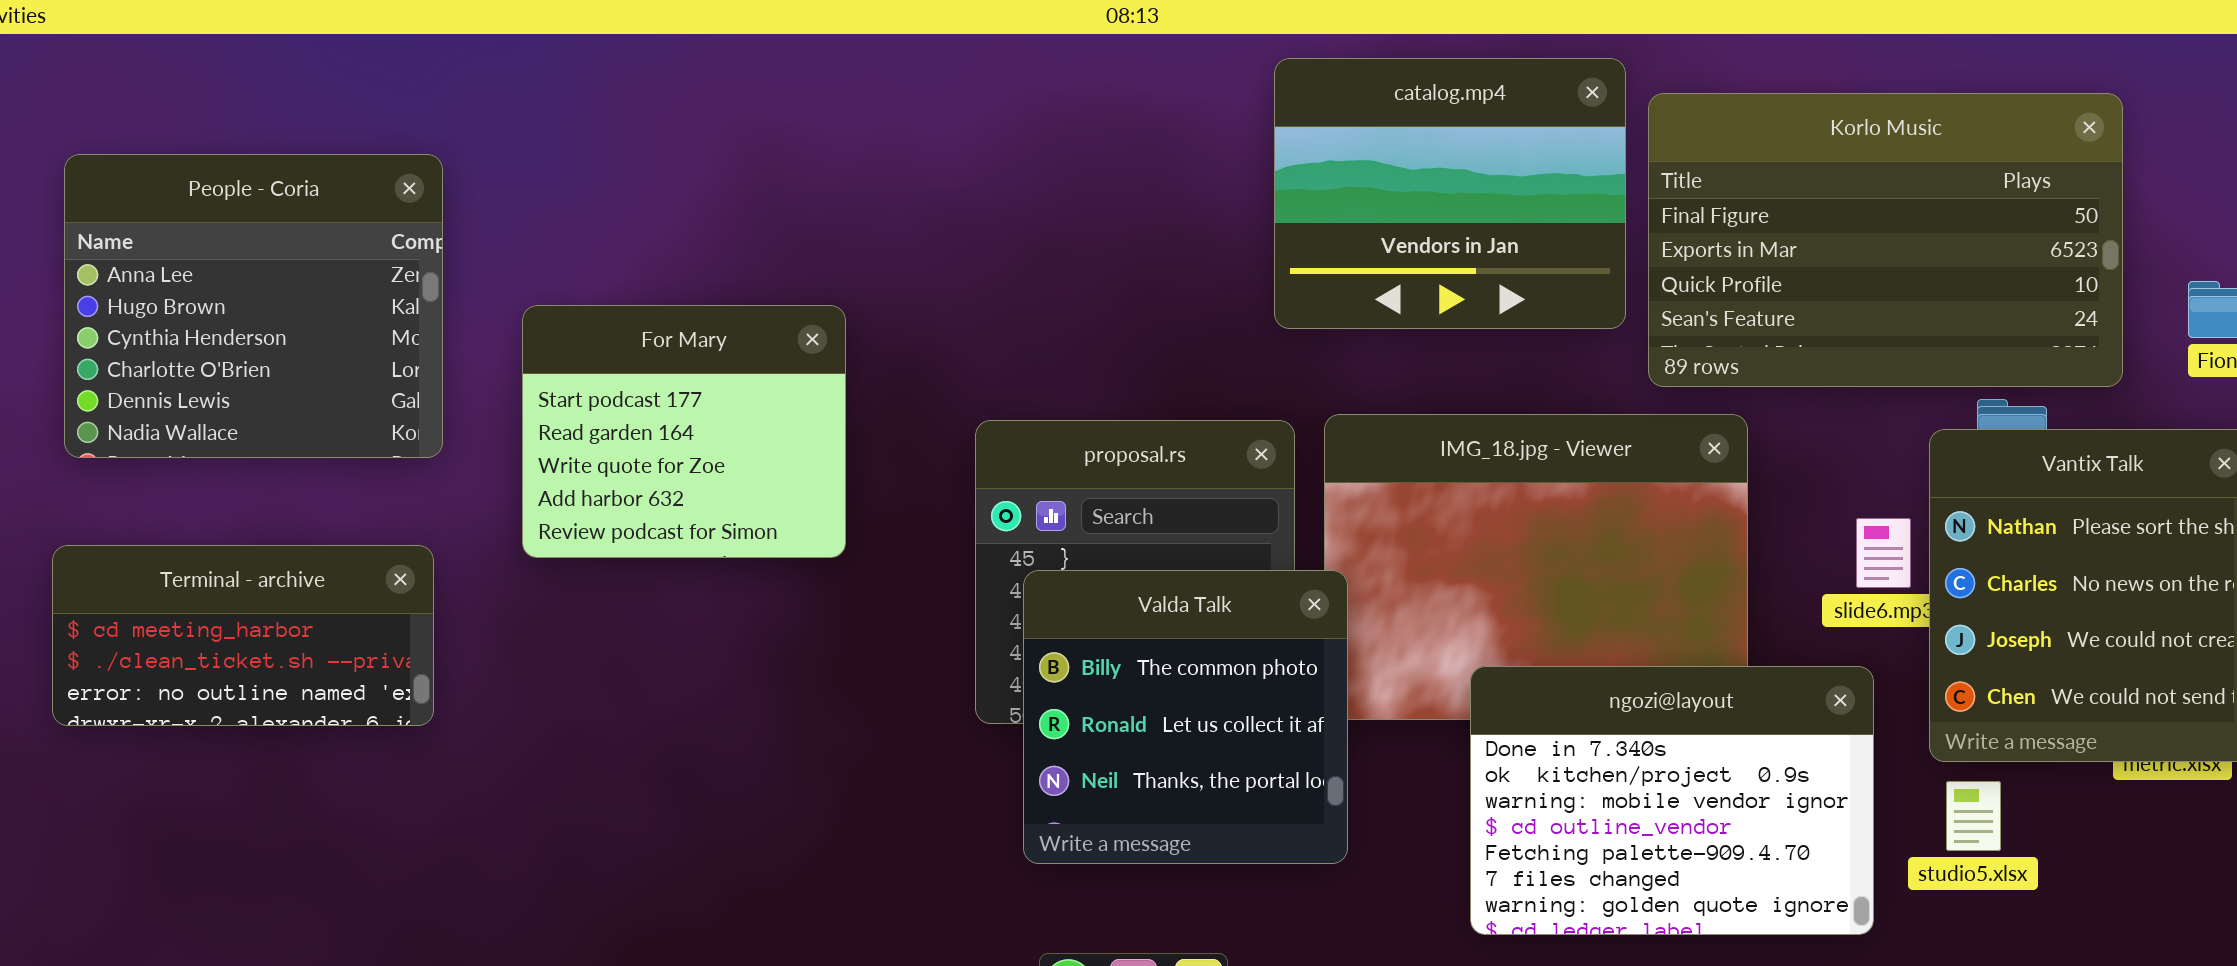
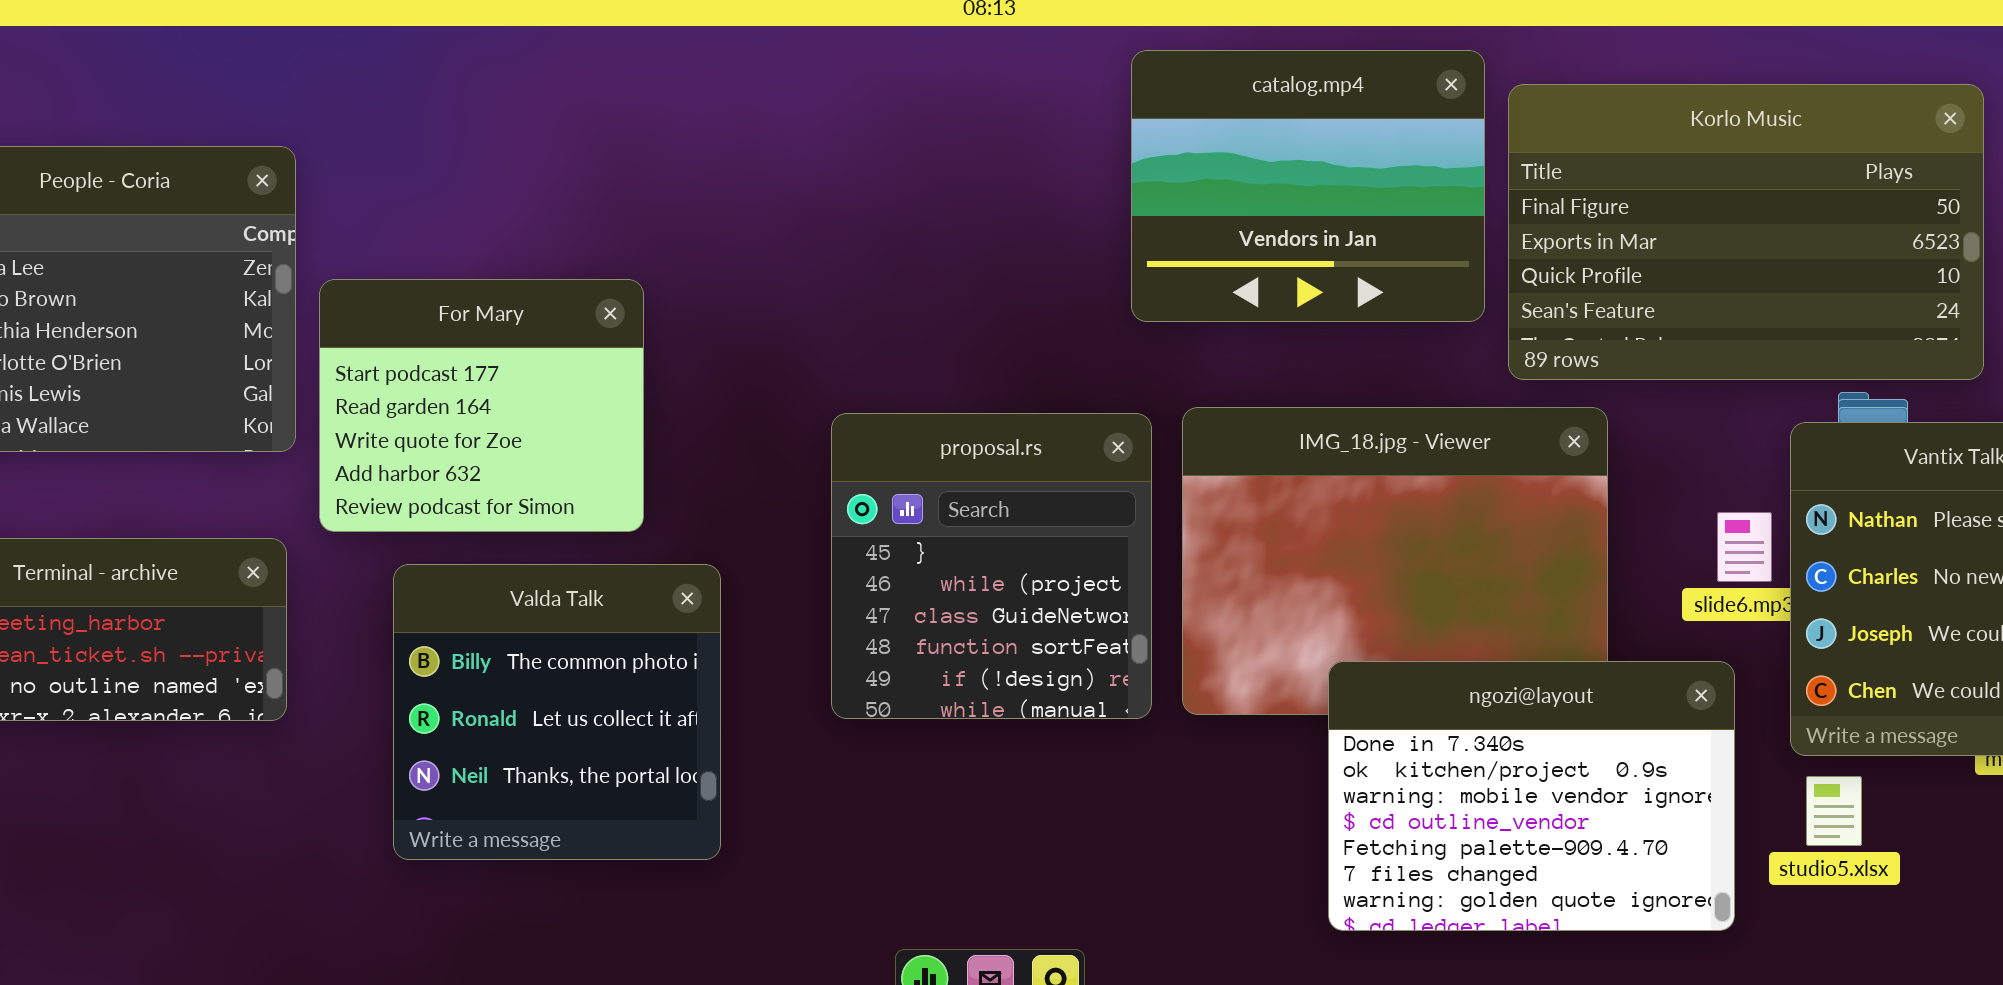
For Mary: [522,305,846,558] -> [319,279,644,532], moved
Valda Talk: [1023,570,1348,864] -> [393,564,721,860], moved

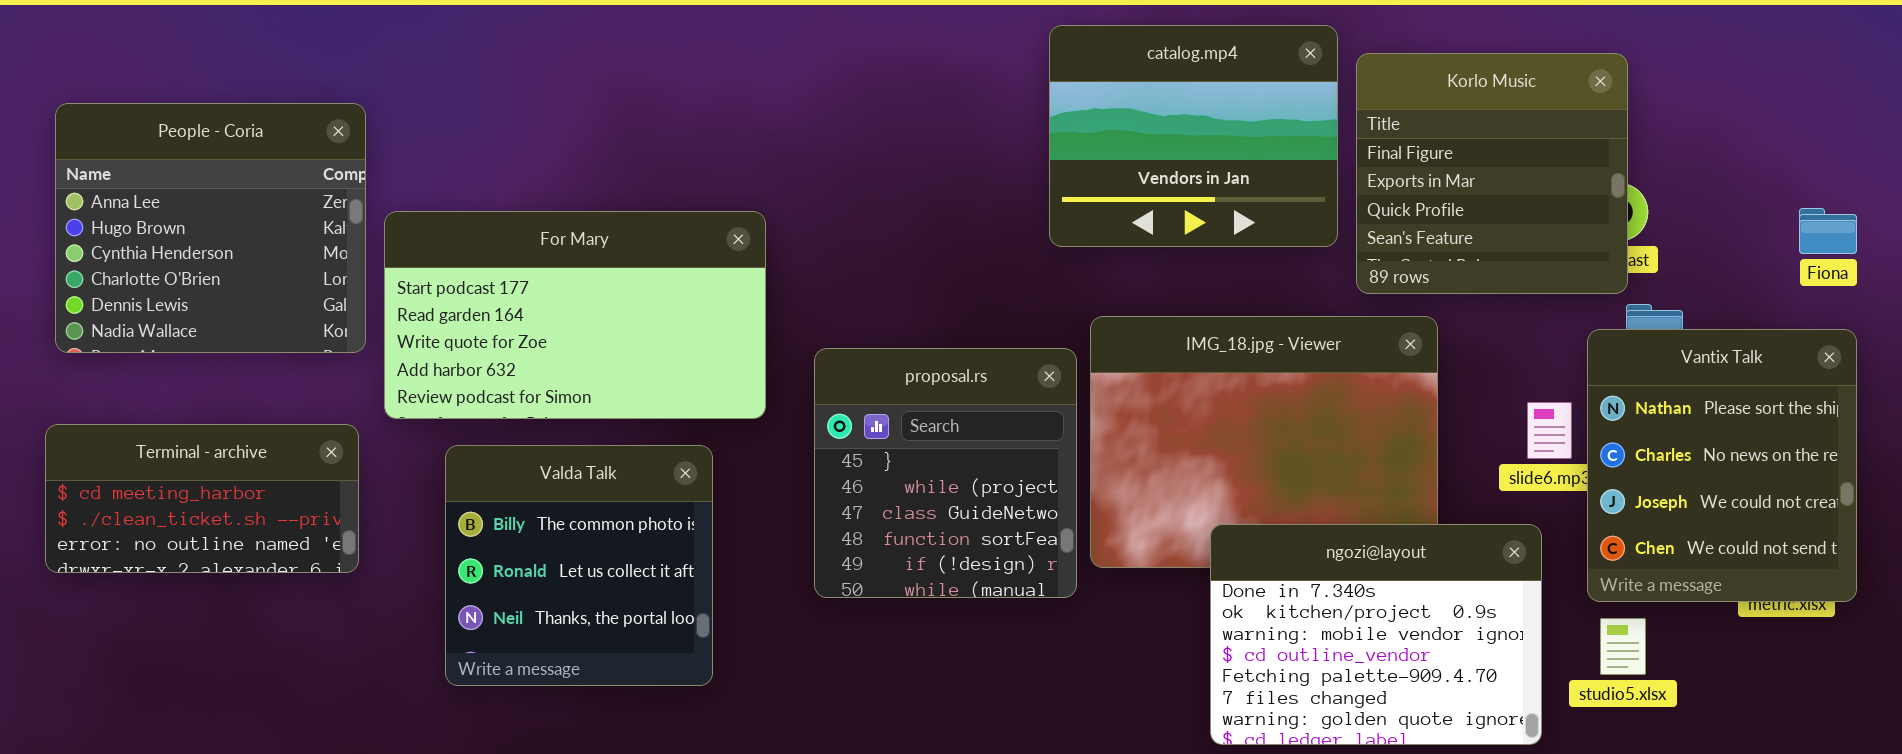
Korlo Music: [1508,84,1984,380] -> [1356,53,1628,294], resized
For Mary: [319,279,644,532] -> [384,211,766,419], resized
proposal.rs: [831,413,1152,719] -> [814,348,1077,598], moved

